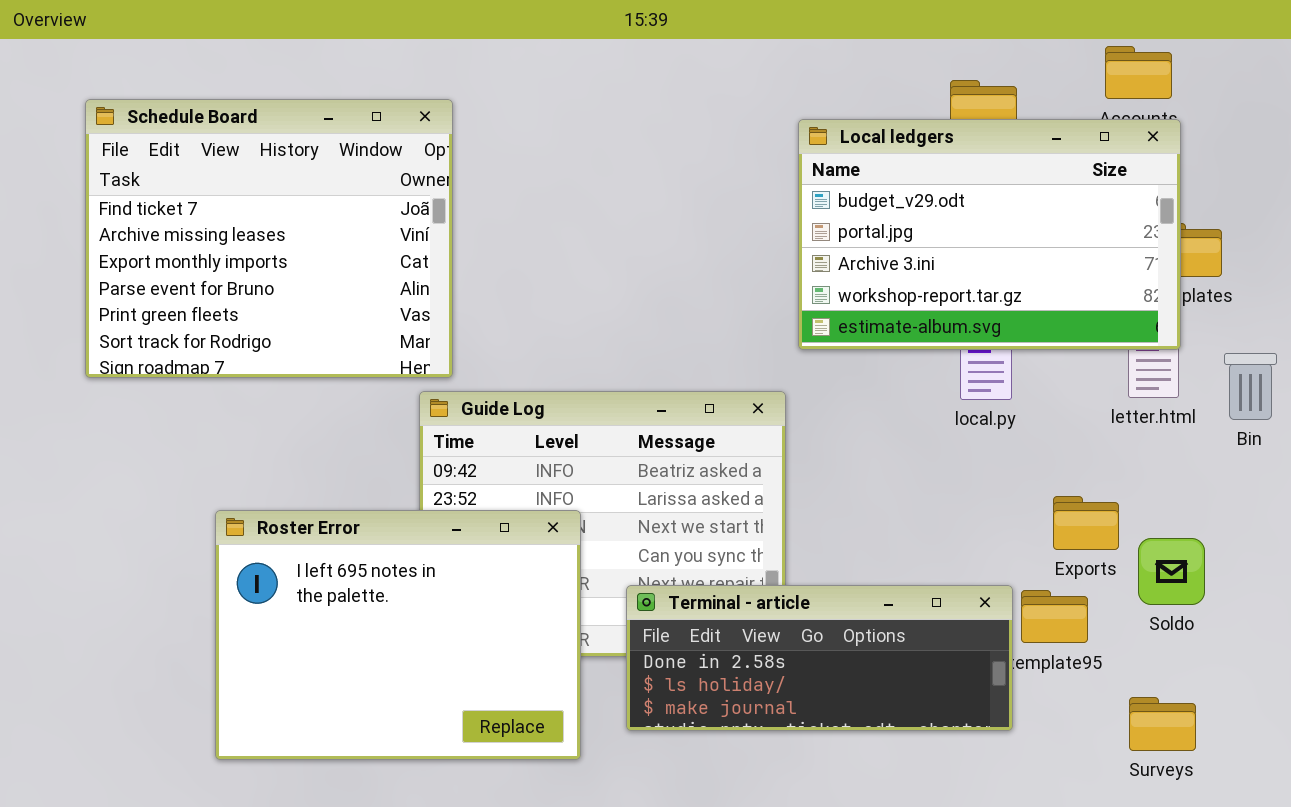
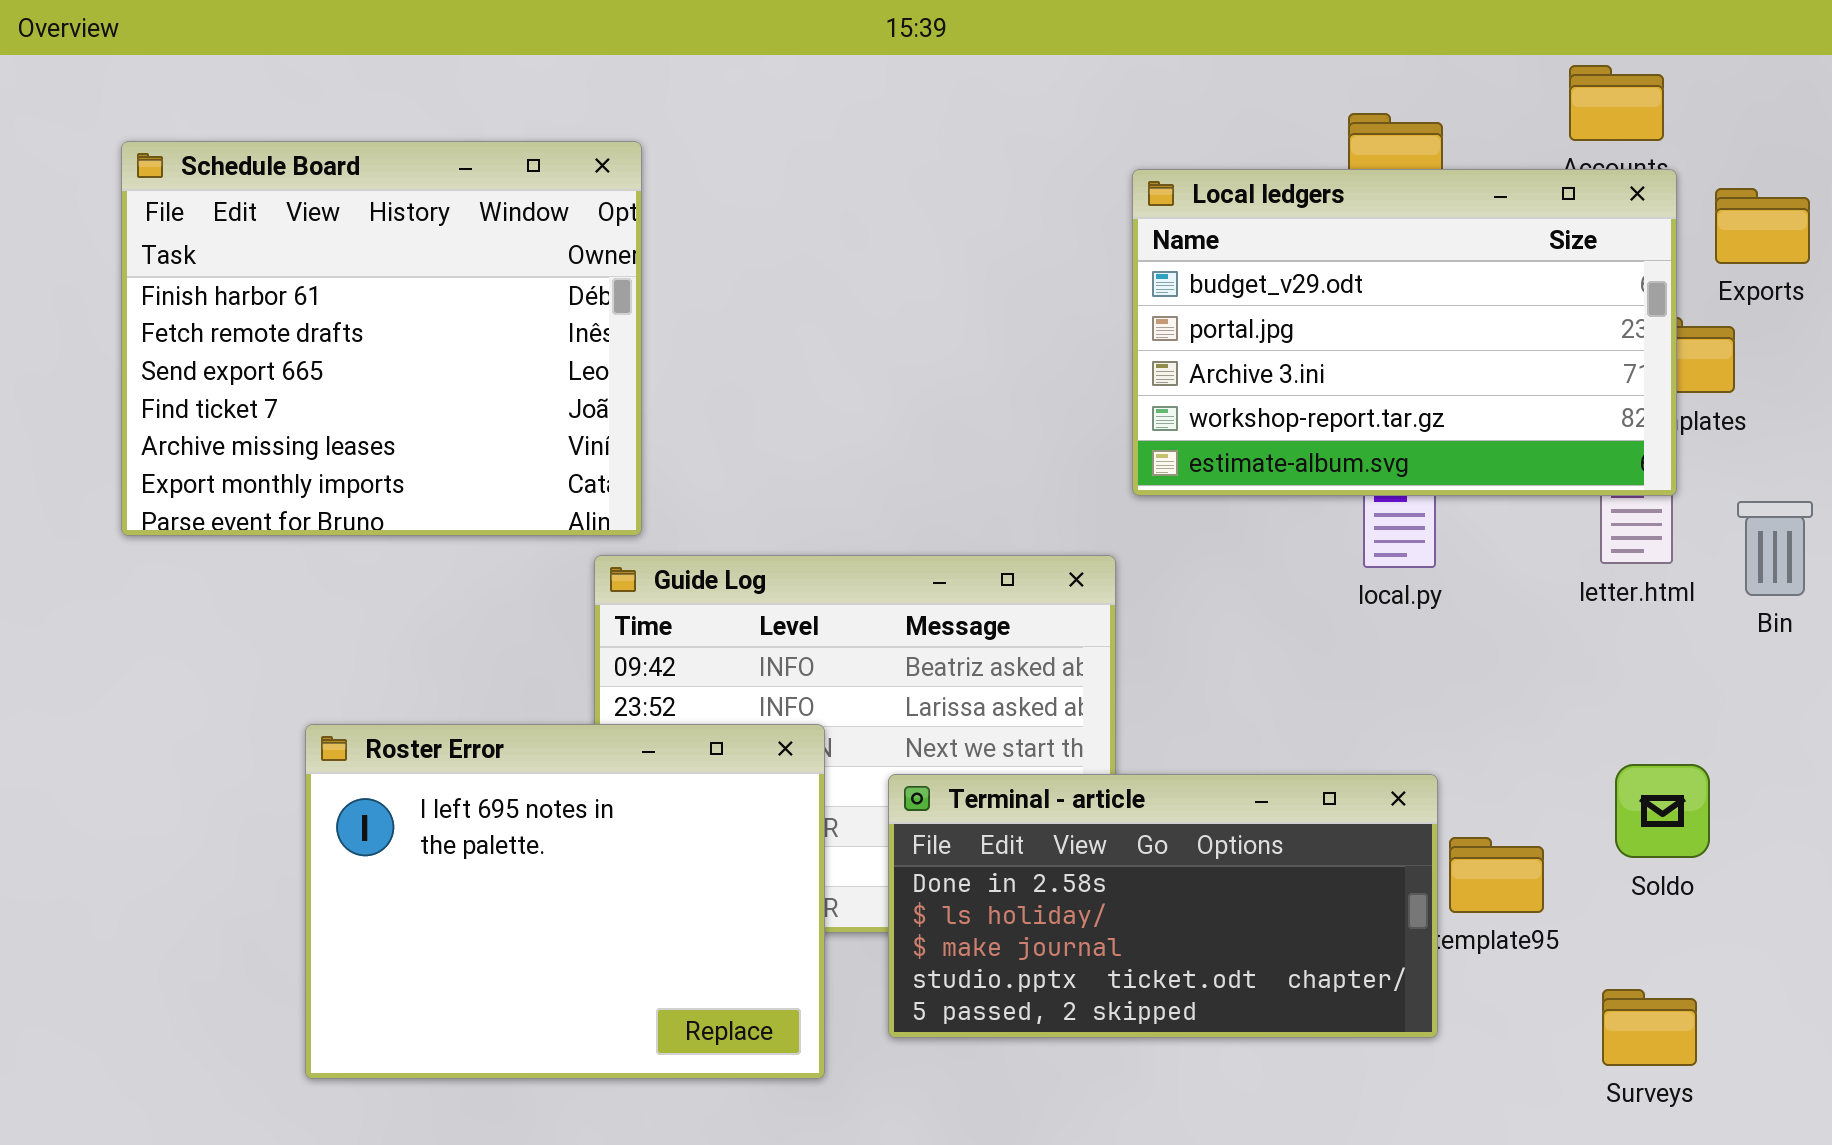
Schedule Board: [85,99,453,378] -> [121,141,642,536], scrolled up 3 rows
Exports: [1053,496,1119,550] -> [1715,188,1810,264], moved
Terminal - article: [626,585,1013,731] -> [888,774,1438,1038], resized

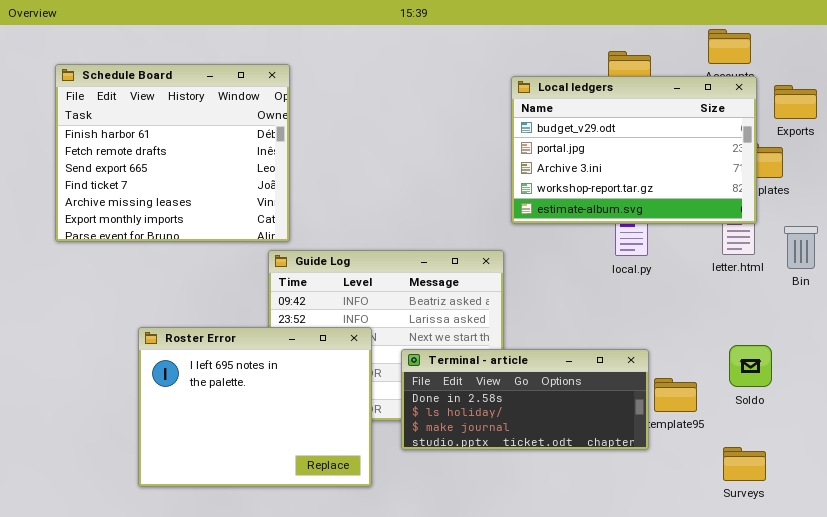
Terminal - article: [888,774,1438,1038] -> [401,349,649,450], resized

